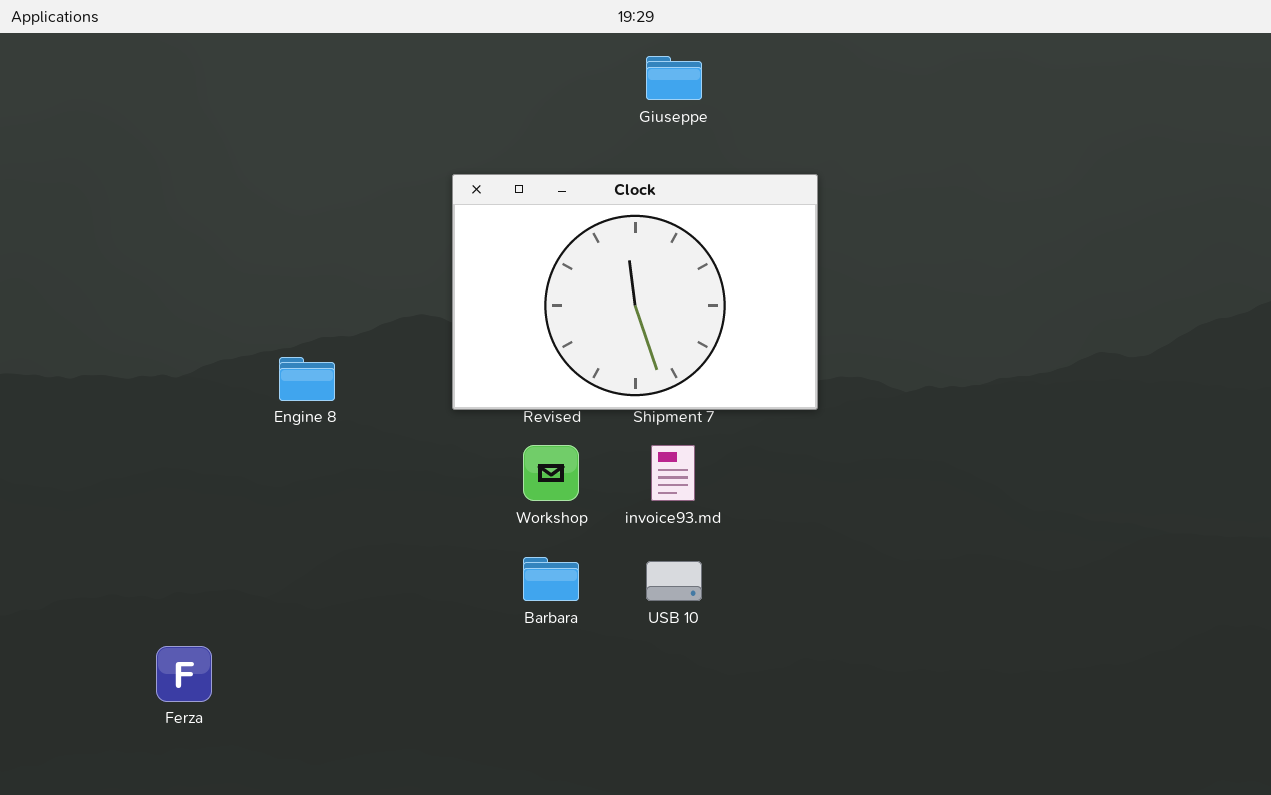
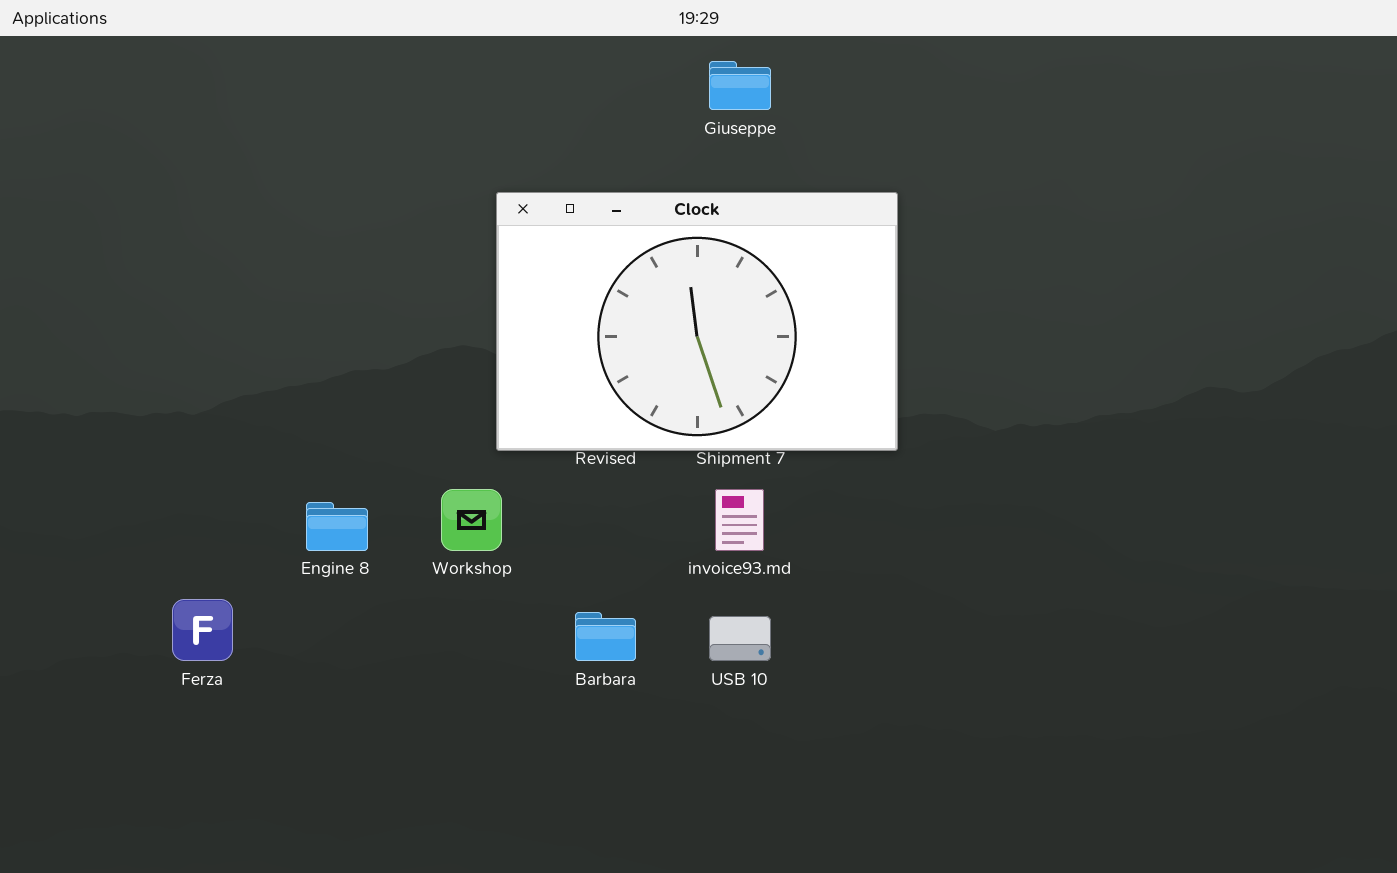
Engine 8: [279,357,335,401] -> [306,502,368,551], moved
Workshop: [523,445,579,501] -> [441,489,502,551], moved
Ferza: [156,646,212,702] -> [172,599,233,661], moved

